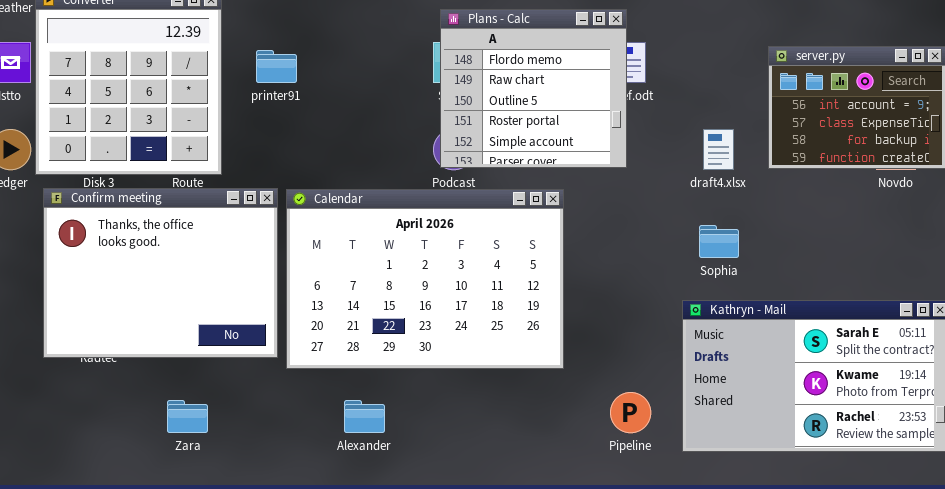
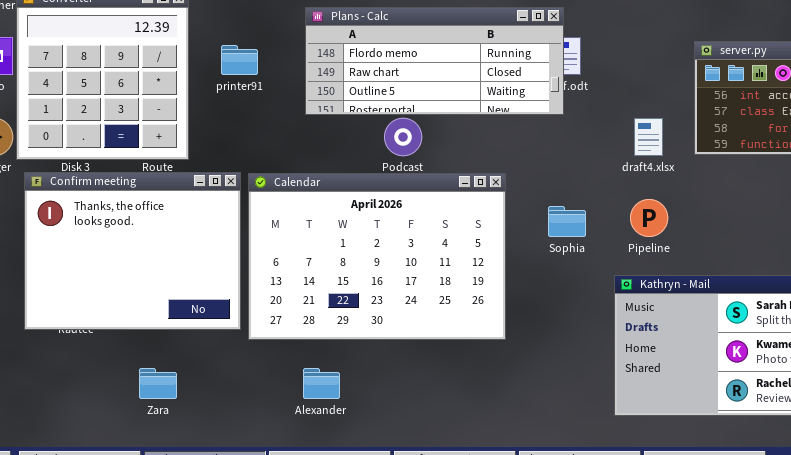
Plans - Calc: [440,9,627,168] -> [305,7,564,115], resized
Sophia: [699,225,739,258] -> [548,206,586,237], moved
Pipeline: [610,392,651,433] -> [630,199,668,237], moved

